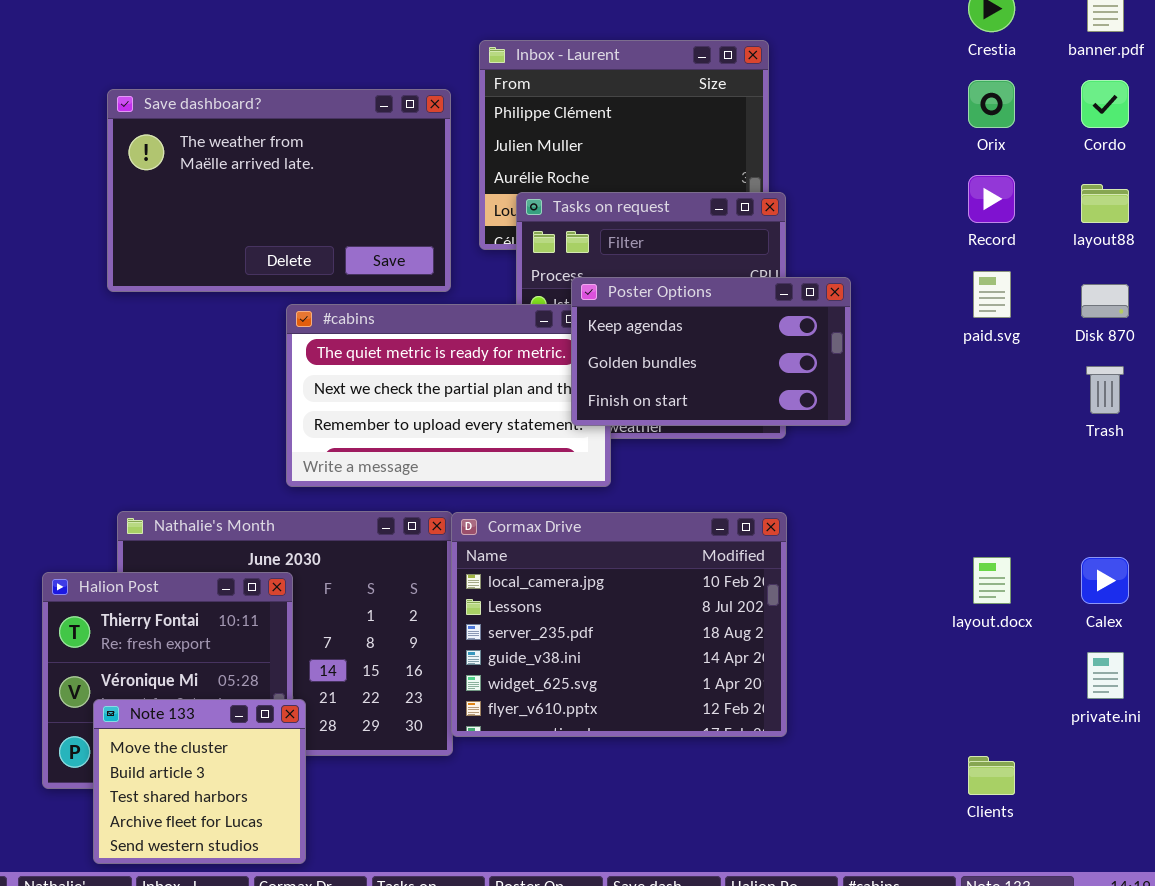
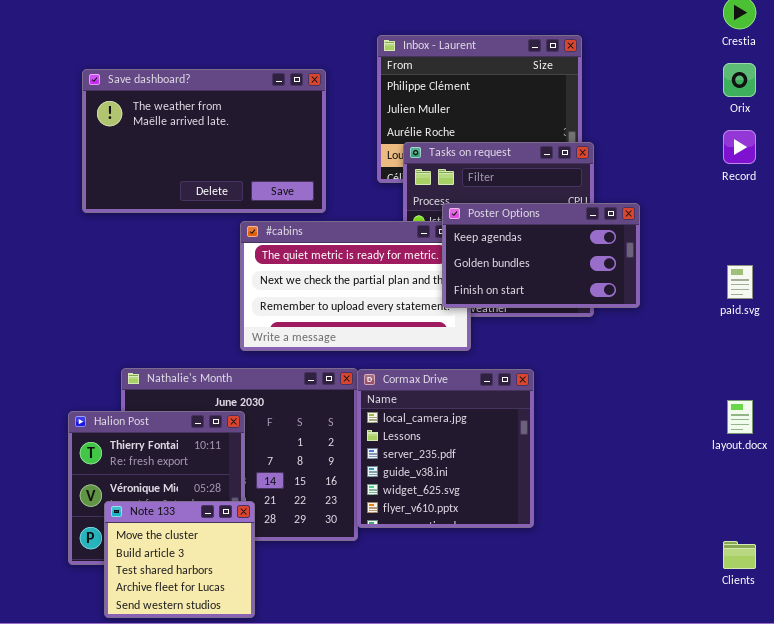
Save dashboard?: [107,89,451,292] -> [82,69,326,213], moved
paid.svg: [973,271,1011,318] -> [727,265,753,299], moved
Cormax Drive: [451,512,787,737] -> [357,369,534,528], resized

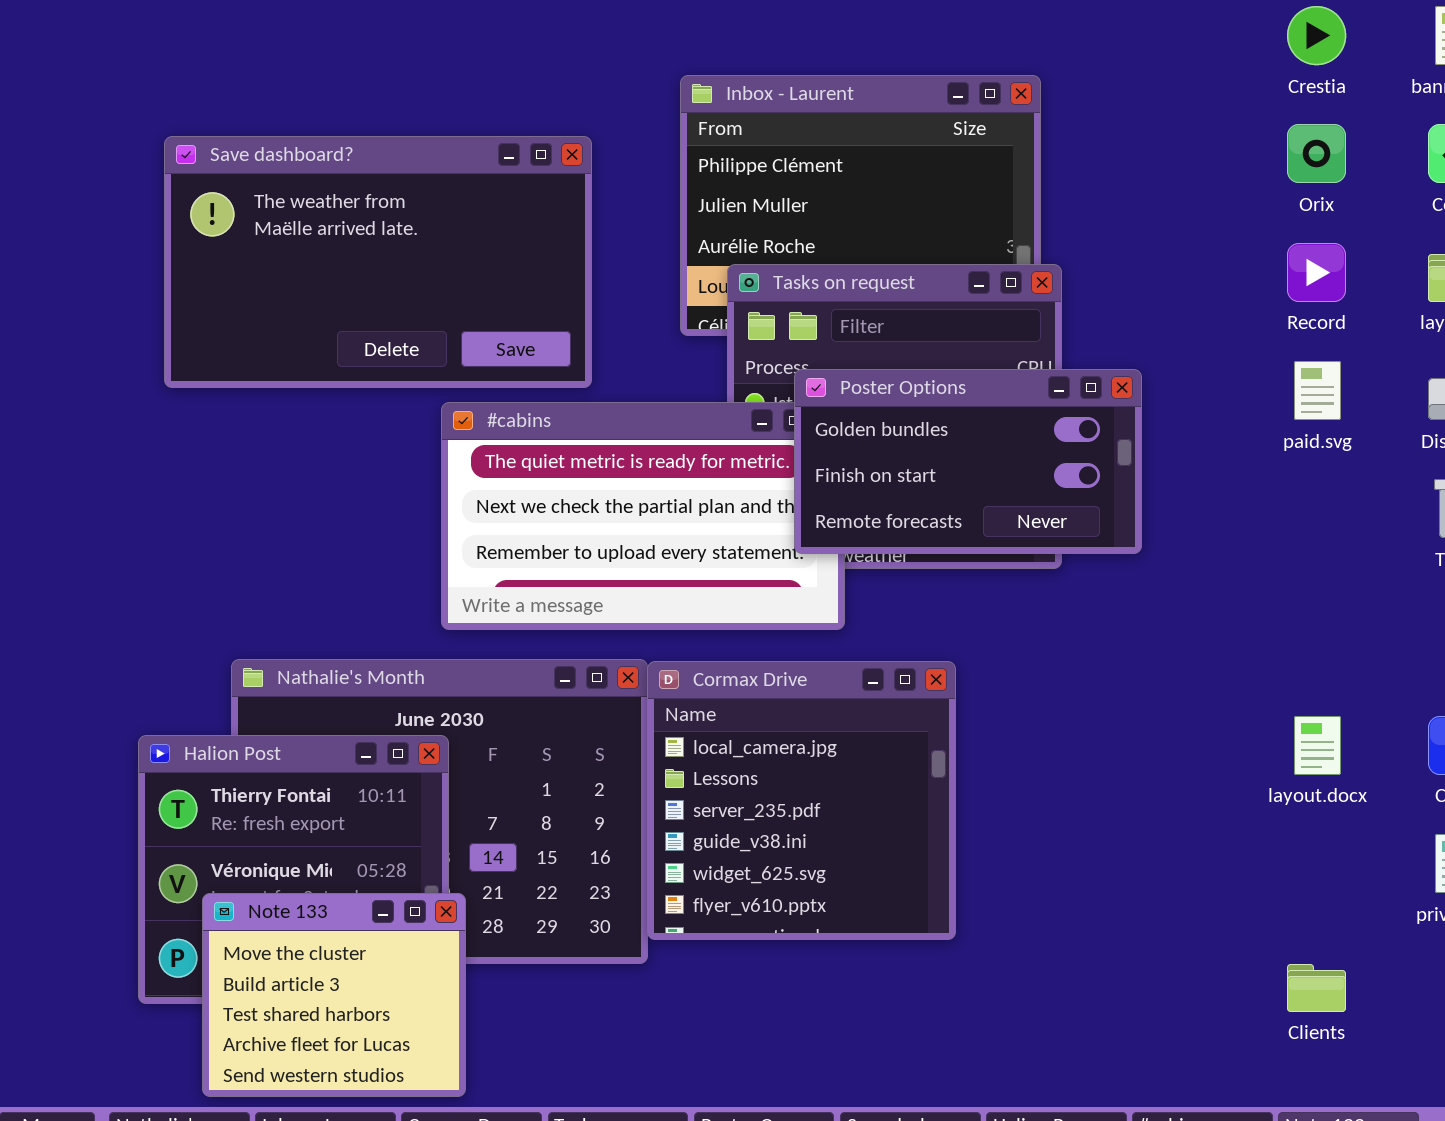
Poster Options: [442,203,640,308] -> [794,369,1142,554], scrolled down 1 row
paid.svg: [727,265,753,299] -> [1294,361,1341,420], moved

